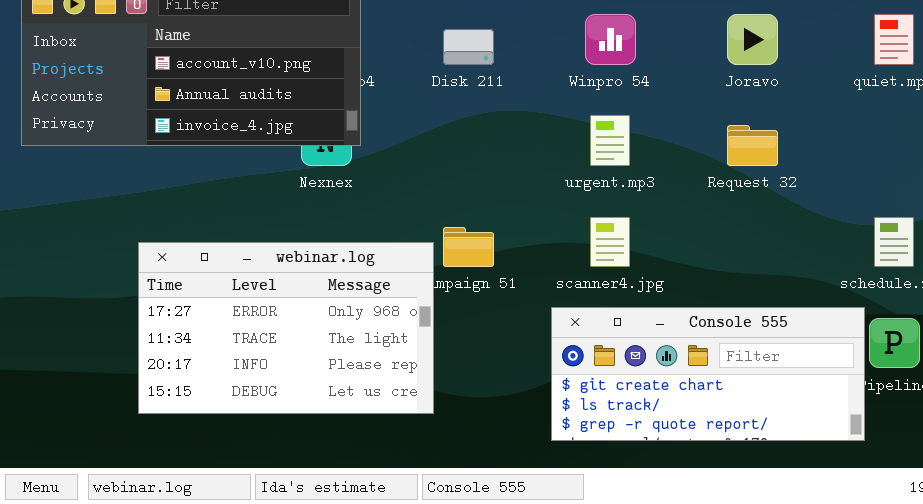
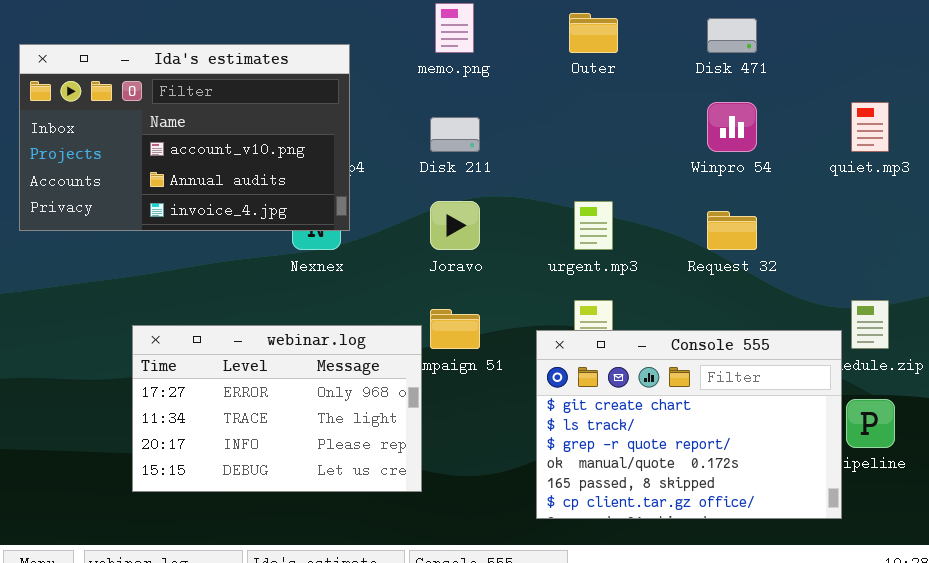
Winpro 54: [585,14,636,65] -> [707,102,757,152], moved
Joravo: [727,14,778,65] -> [430,201,480,250], moved
Console 555: [551,307,865,441] -> [536,330,842,519], resized

